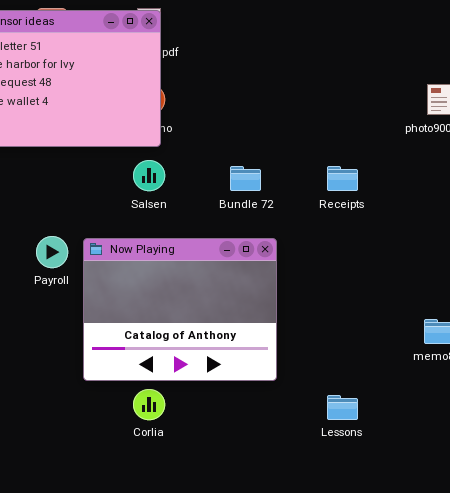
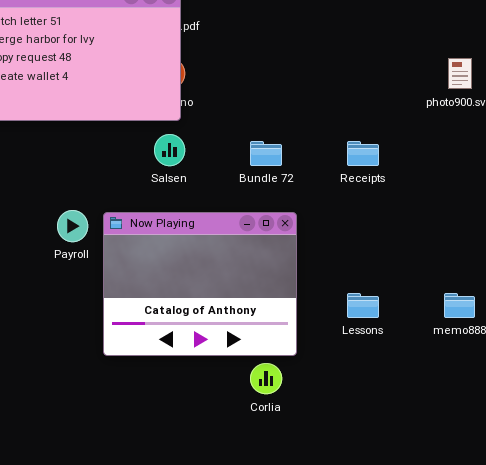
Corlia: [133,389,165,420] -> [250,363,282,394], moved
Lessons: [327,395,358,420] -> [347,293,379,318], moved

